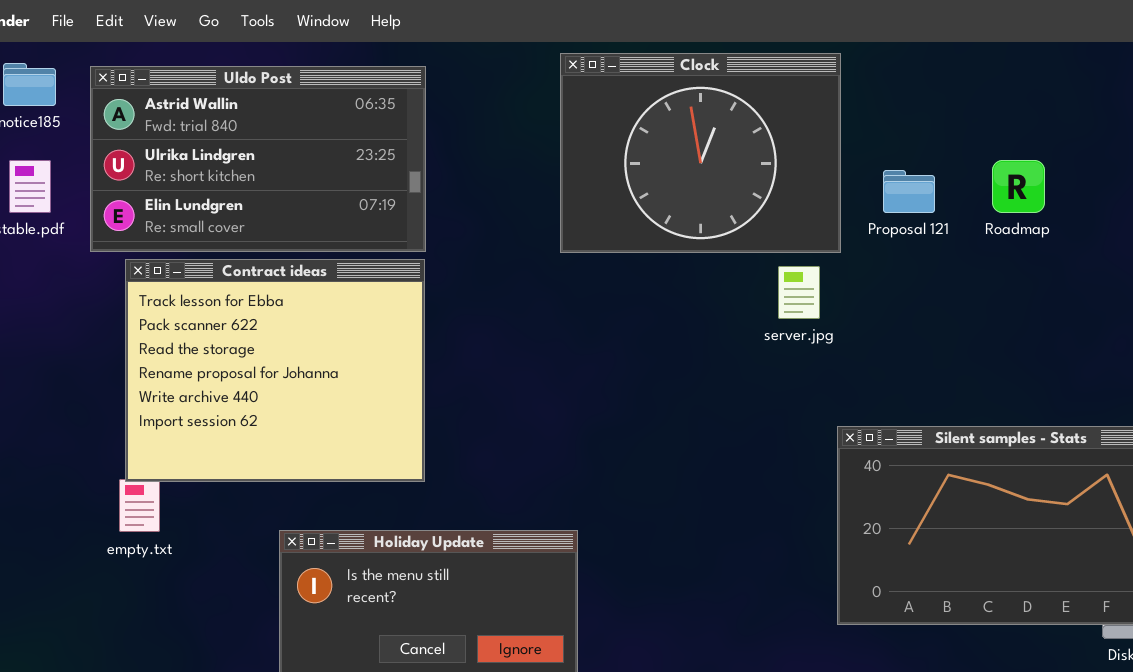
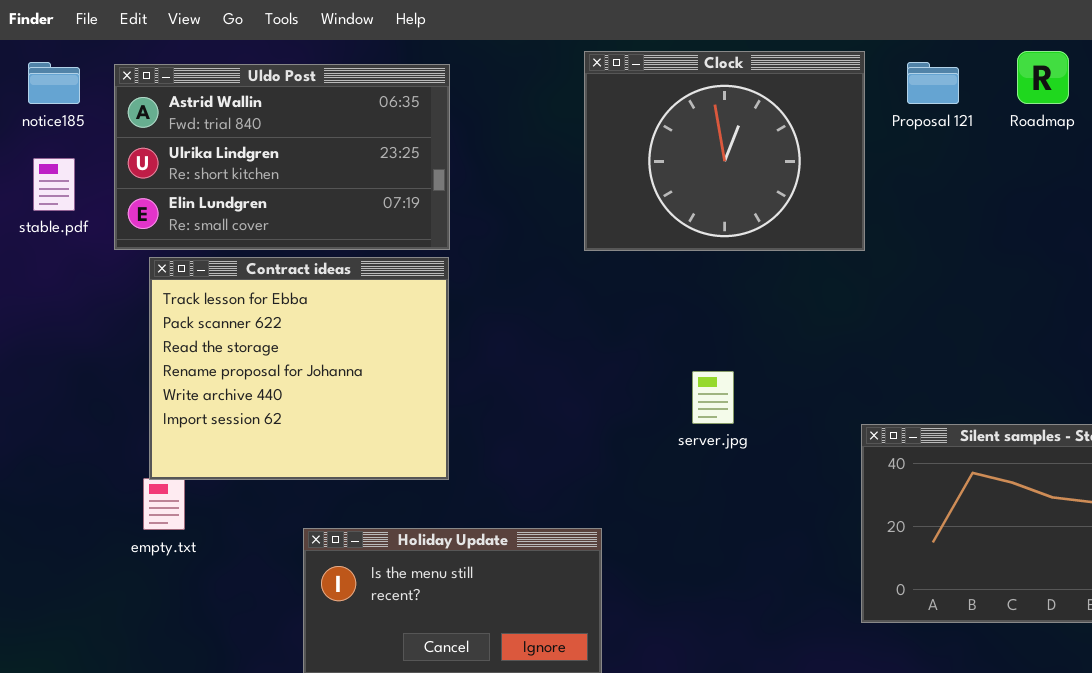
Roadmap: [992,160,1045,213] -> [1017,51,1069,104], moved
Proposal 121: [883,170,935,213] -> [907,62,959,104], moved
server.jpg: [778,266,820,319] -> [692,371,734,424], moved

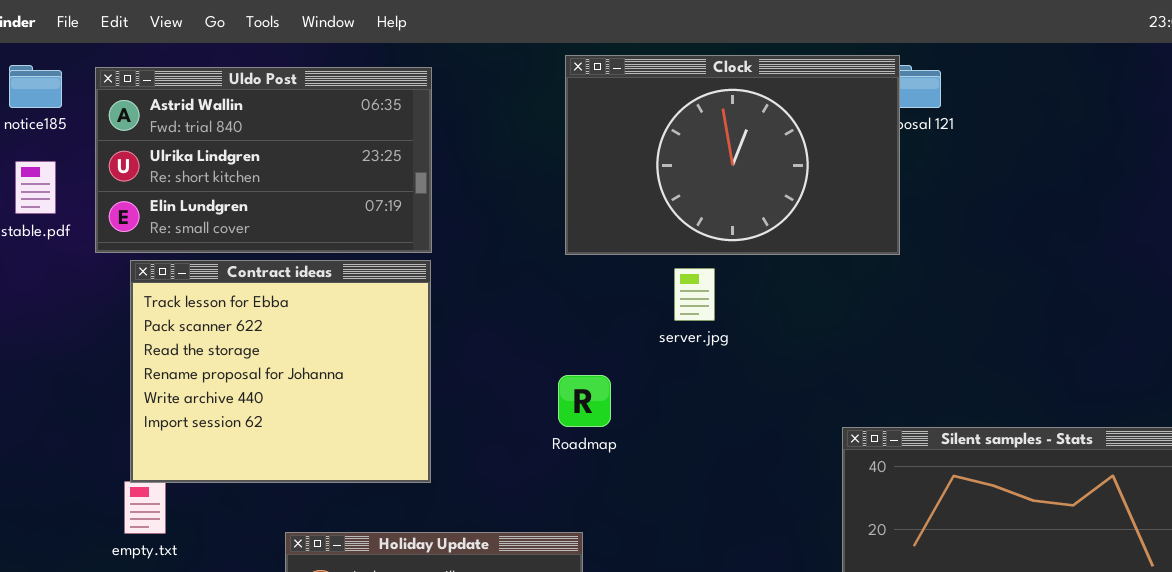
Clock: [584,51,865,251] -> [565,55,900,255], resized
Roadmap: [1017,51,1069,104] -> [558,375,611,427], moved
server.jpg: [692,371,734,424] -> [674,268,715,321], moved

